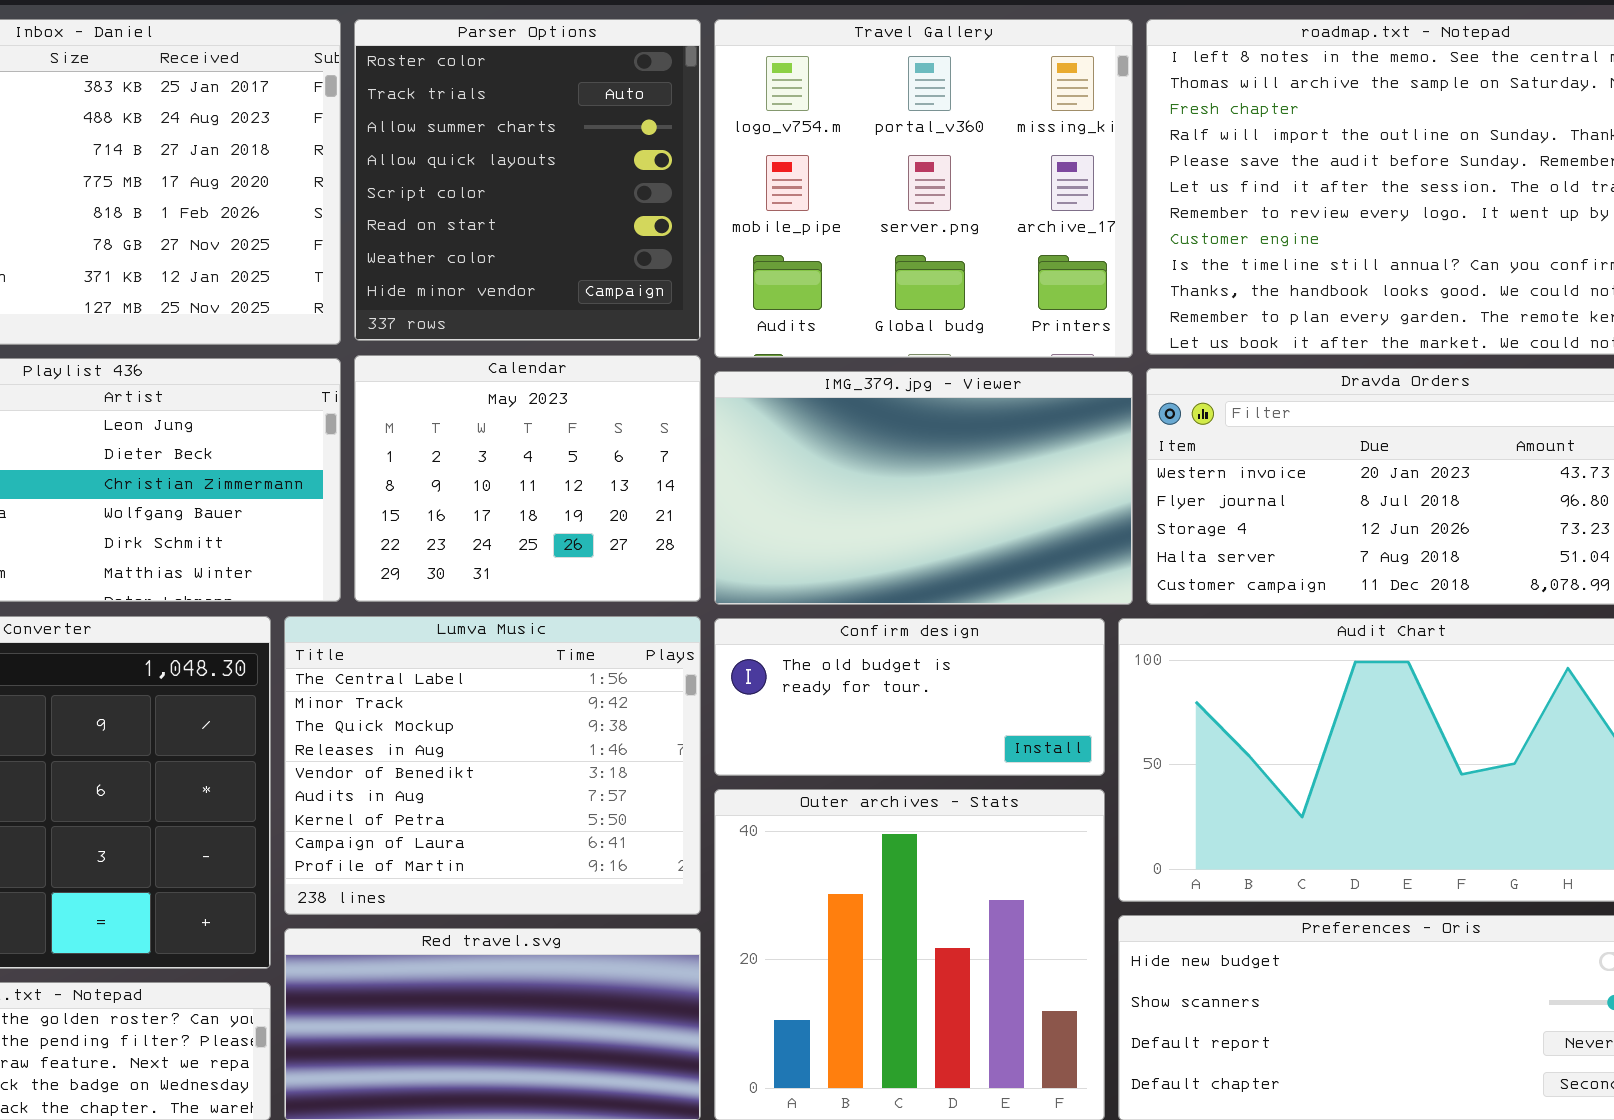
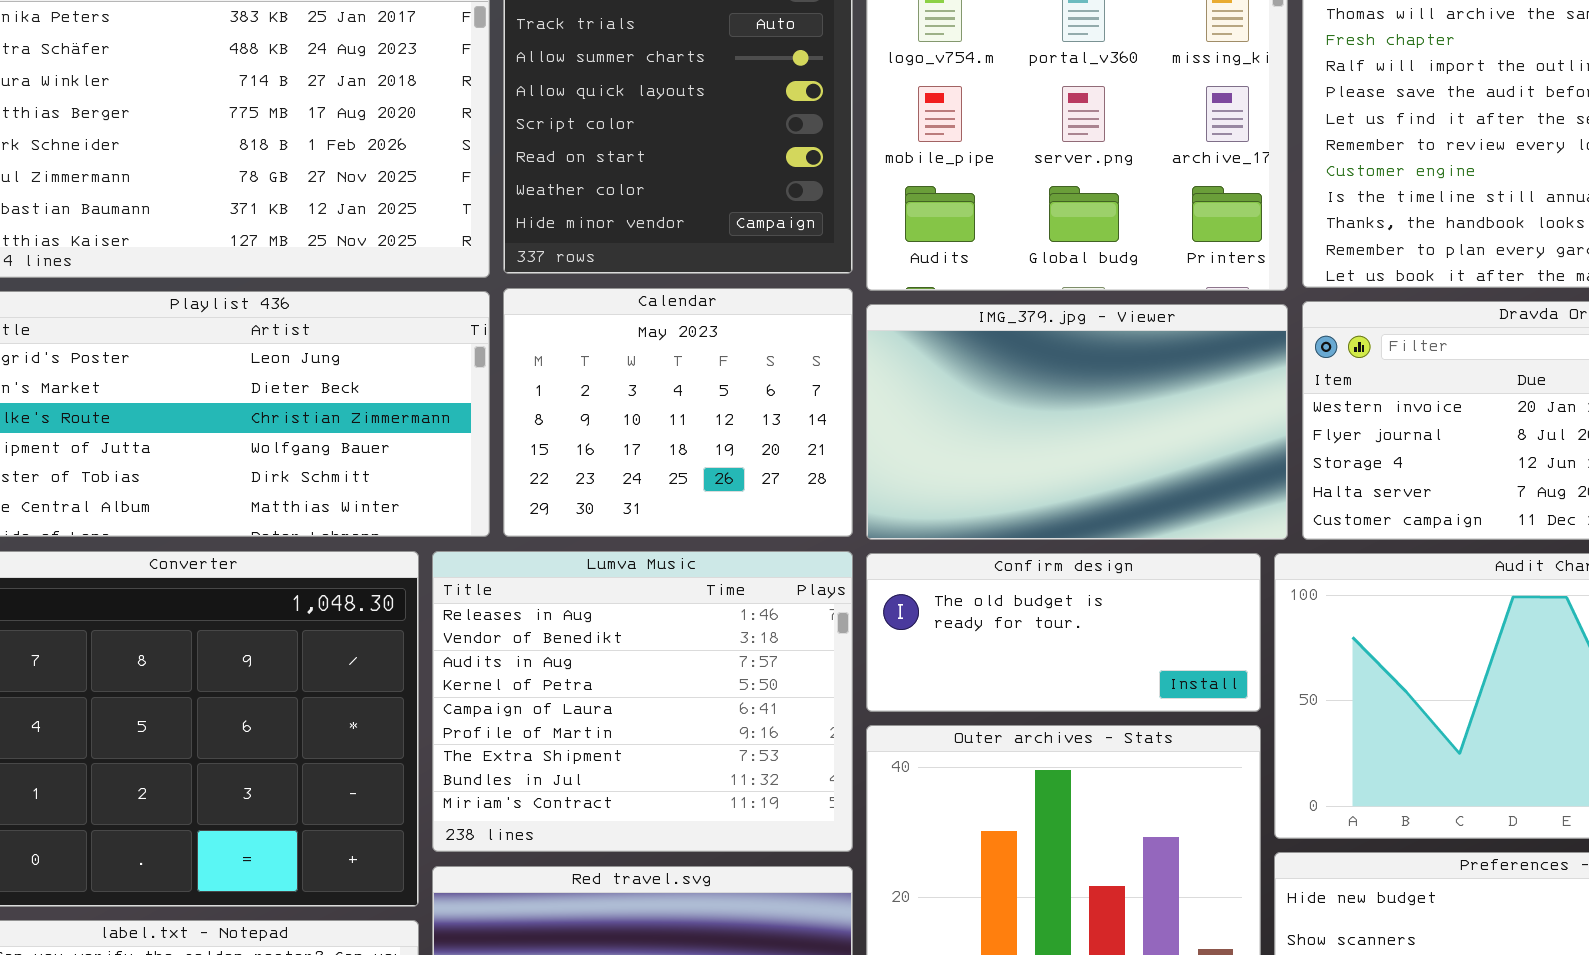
Lumva Music: [284,616,701,915] -> [432,551,853,852], scrolled down 3 rows

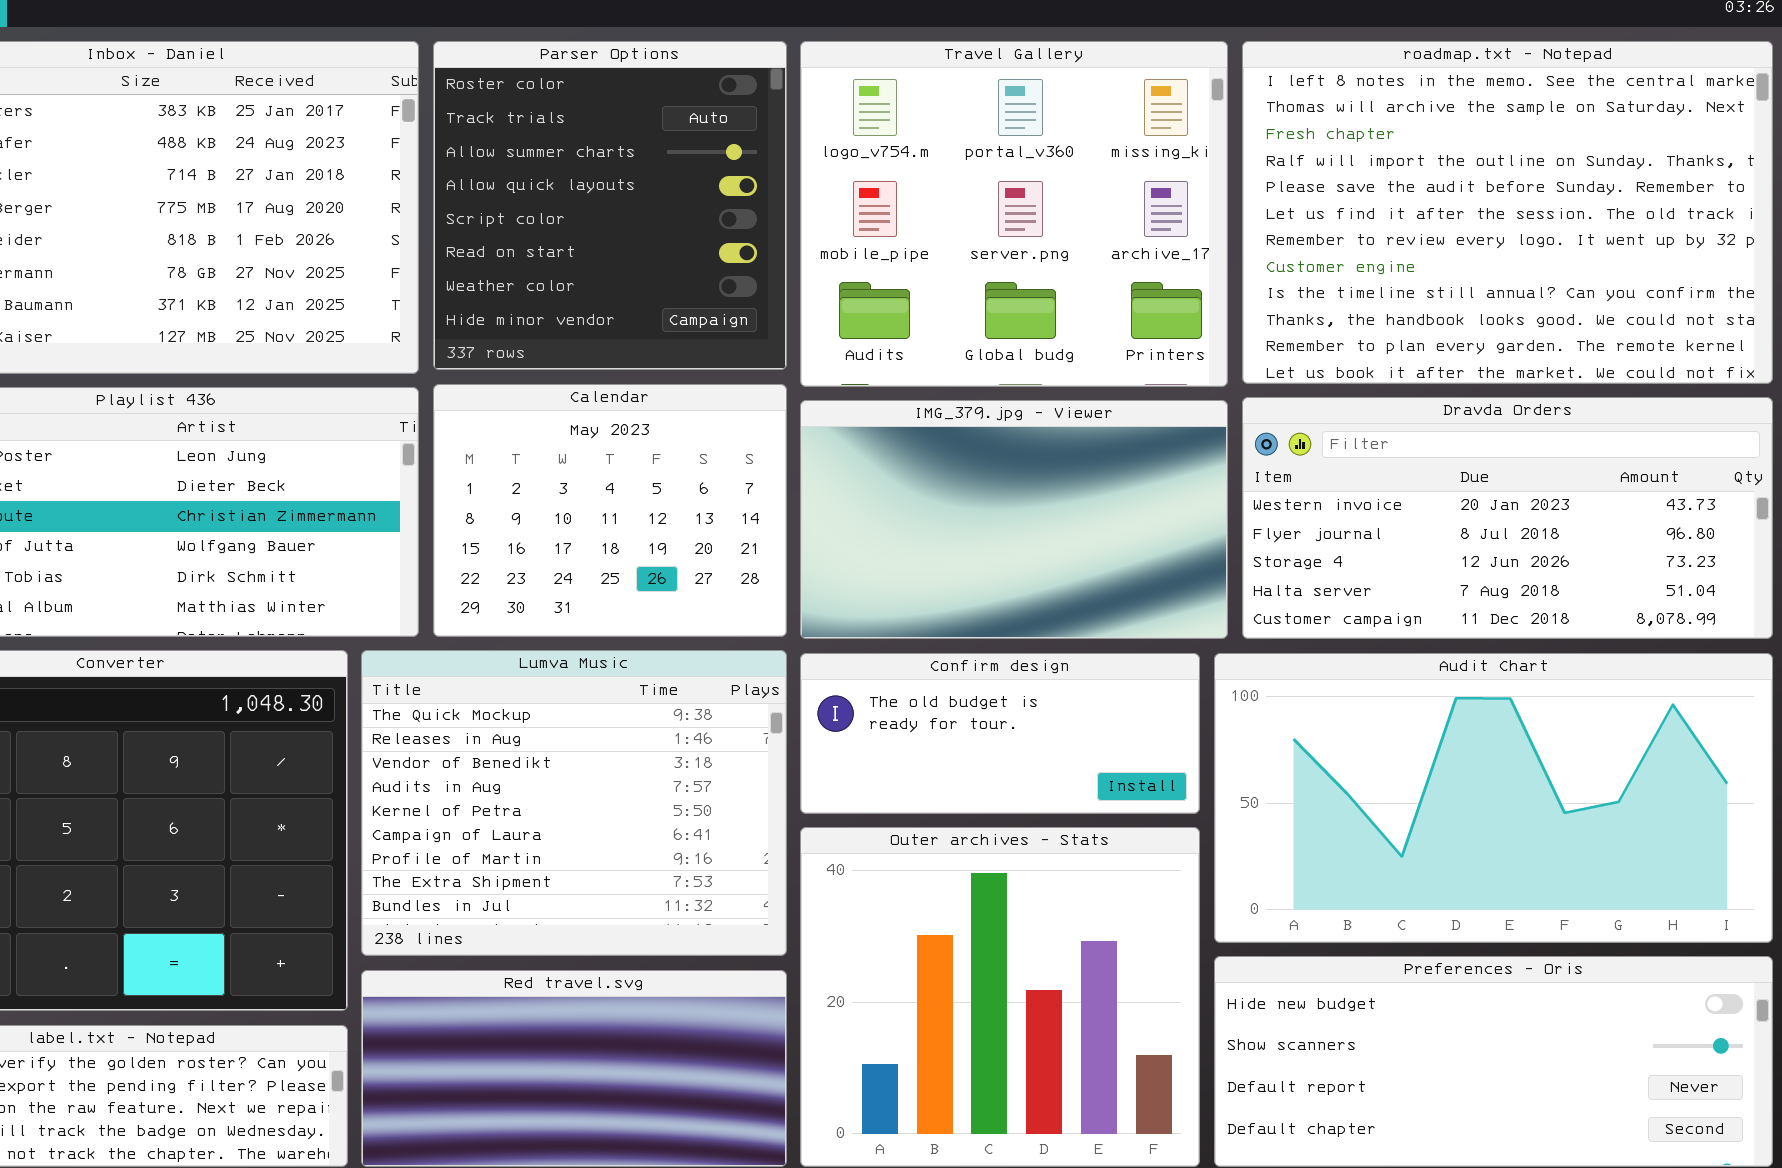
Lumva Music: [432,551,853,852] -> [361,650,787,956], scrolled up 1 row

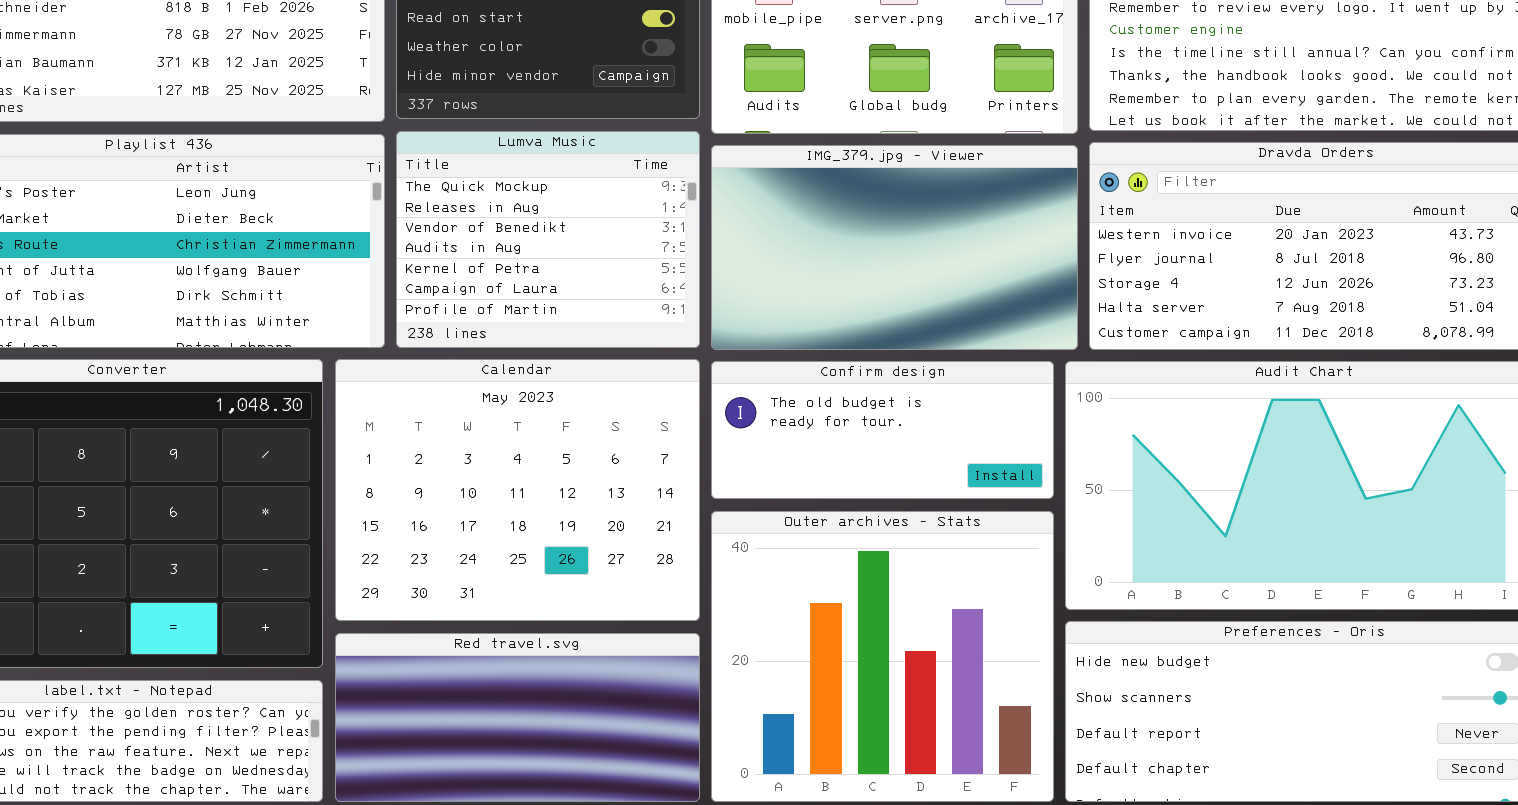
Calendar: [433,384,787,637] -> [335,359,700,621], moved, resized
Lumva Music: [361,650,787,956] -> [396,131,700,348], moved, resized

